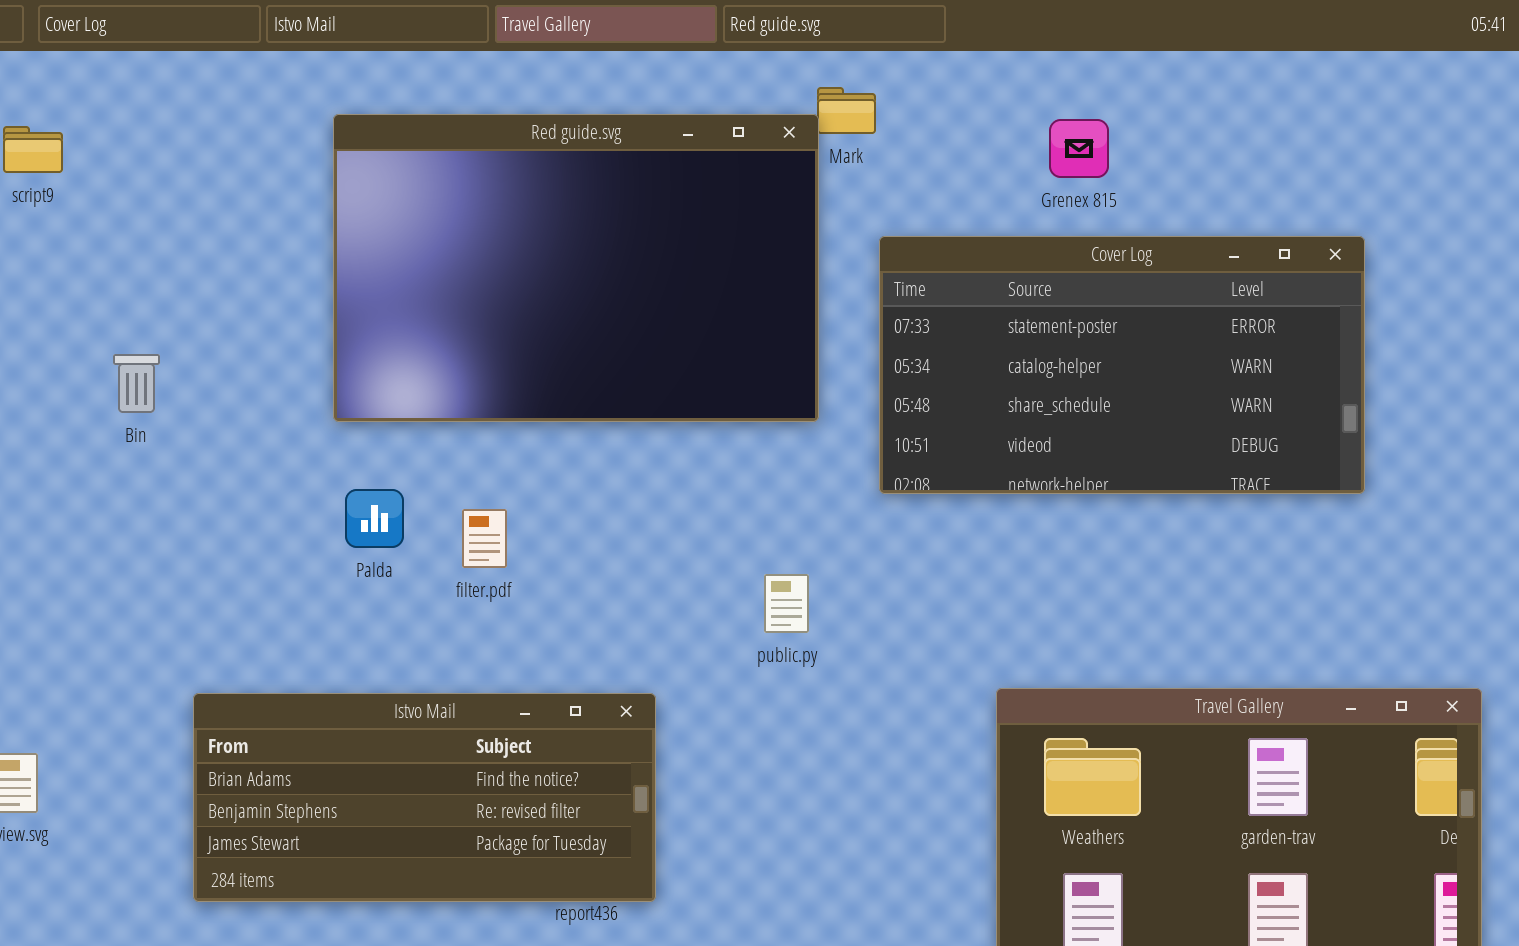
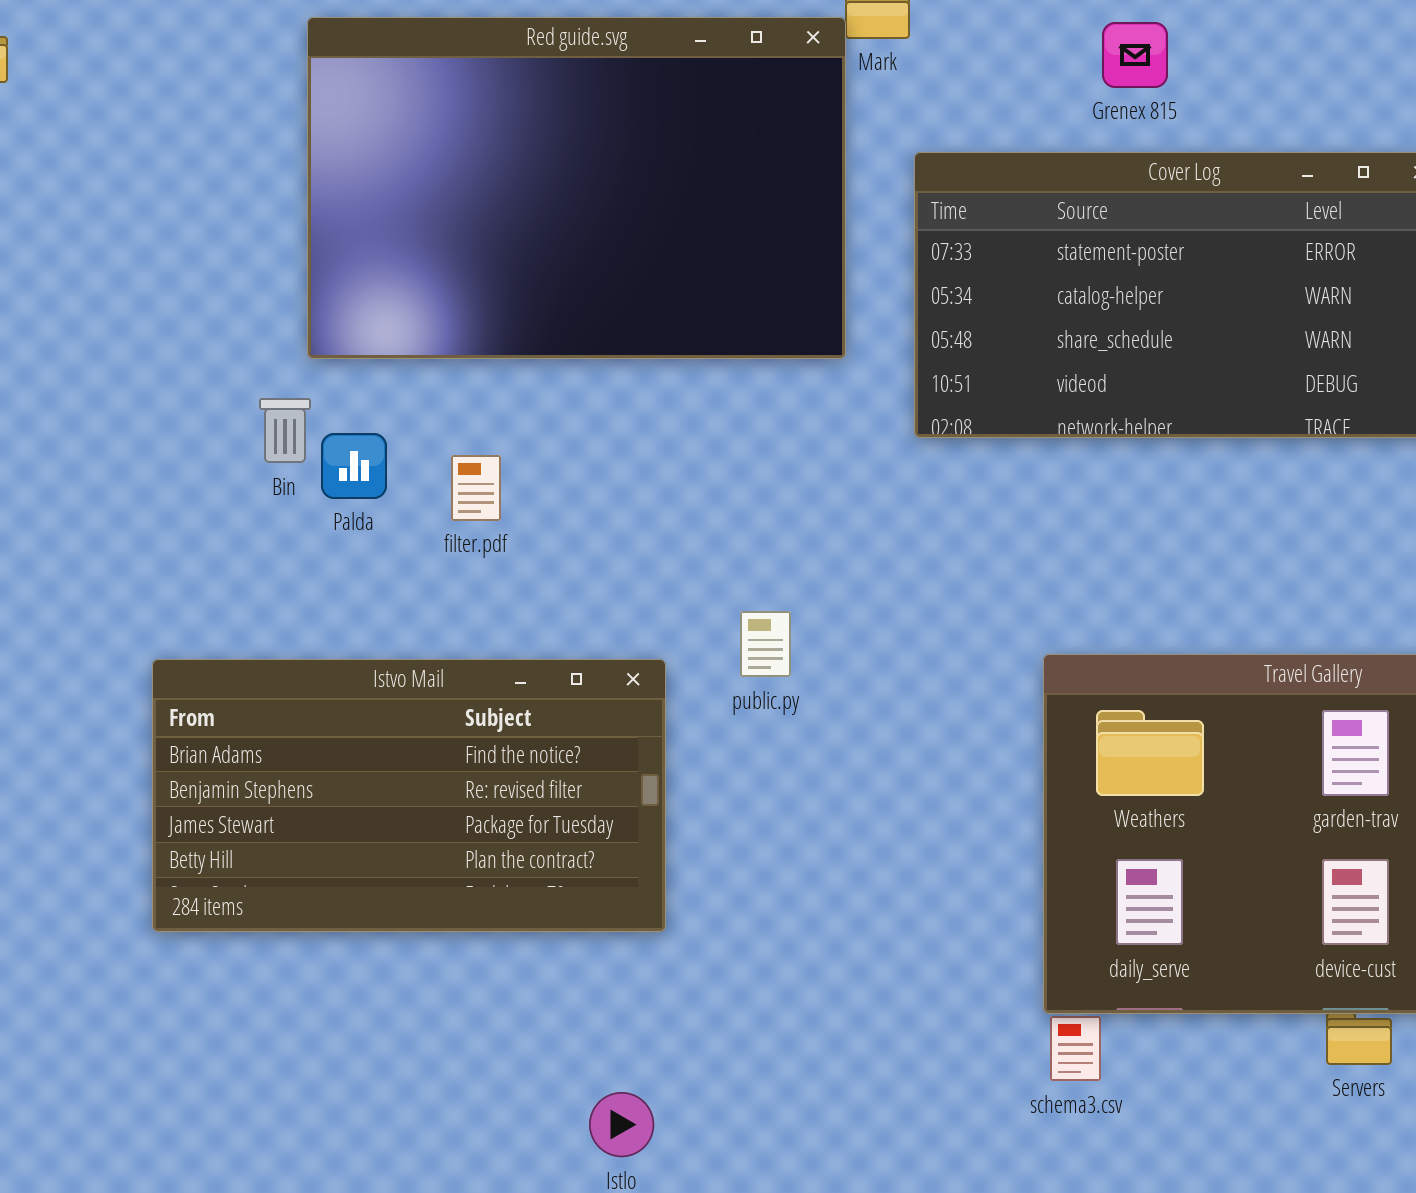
Bin: [113,354,160,413] -> [259,398,311,463], moved
public.py: [764,574,809,633] -> [740,611,791,677], moved
Istvo Mail: [193,693,656,902] -> [152,659,666,932], resized

